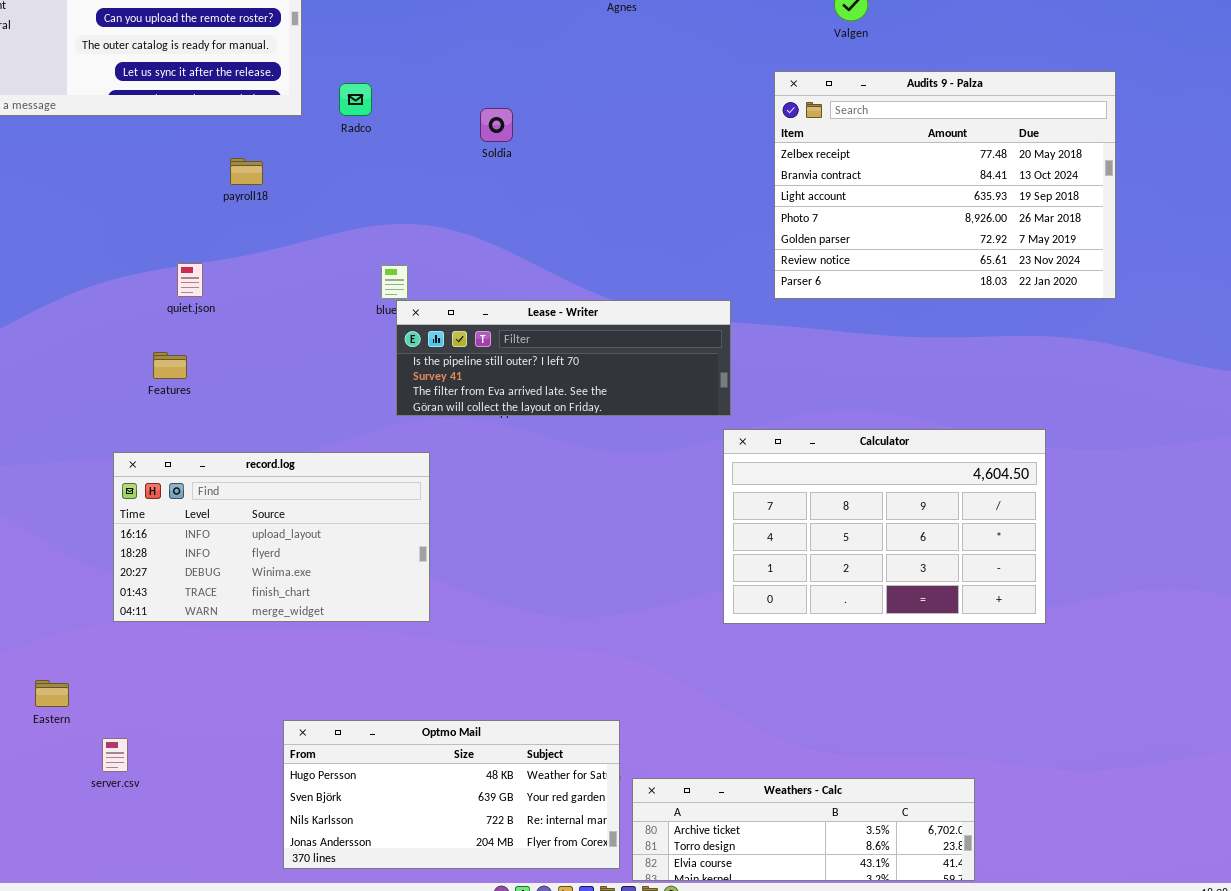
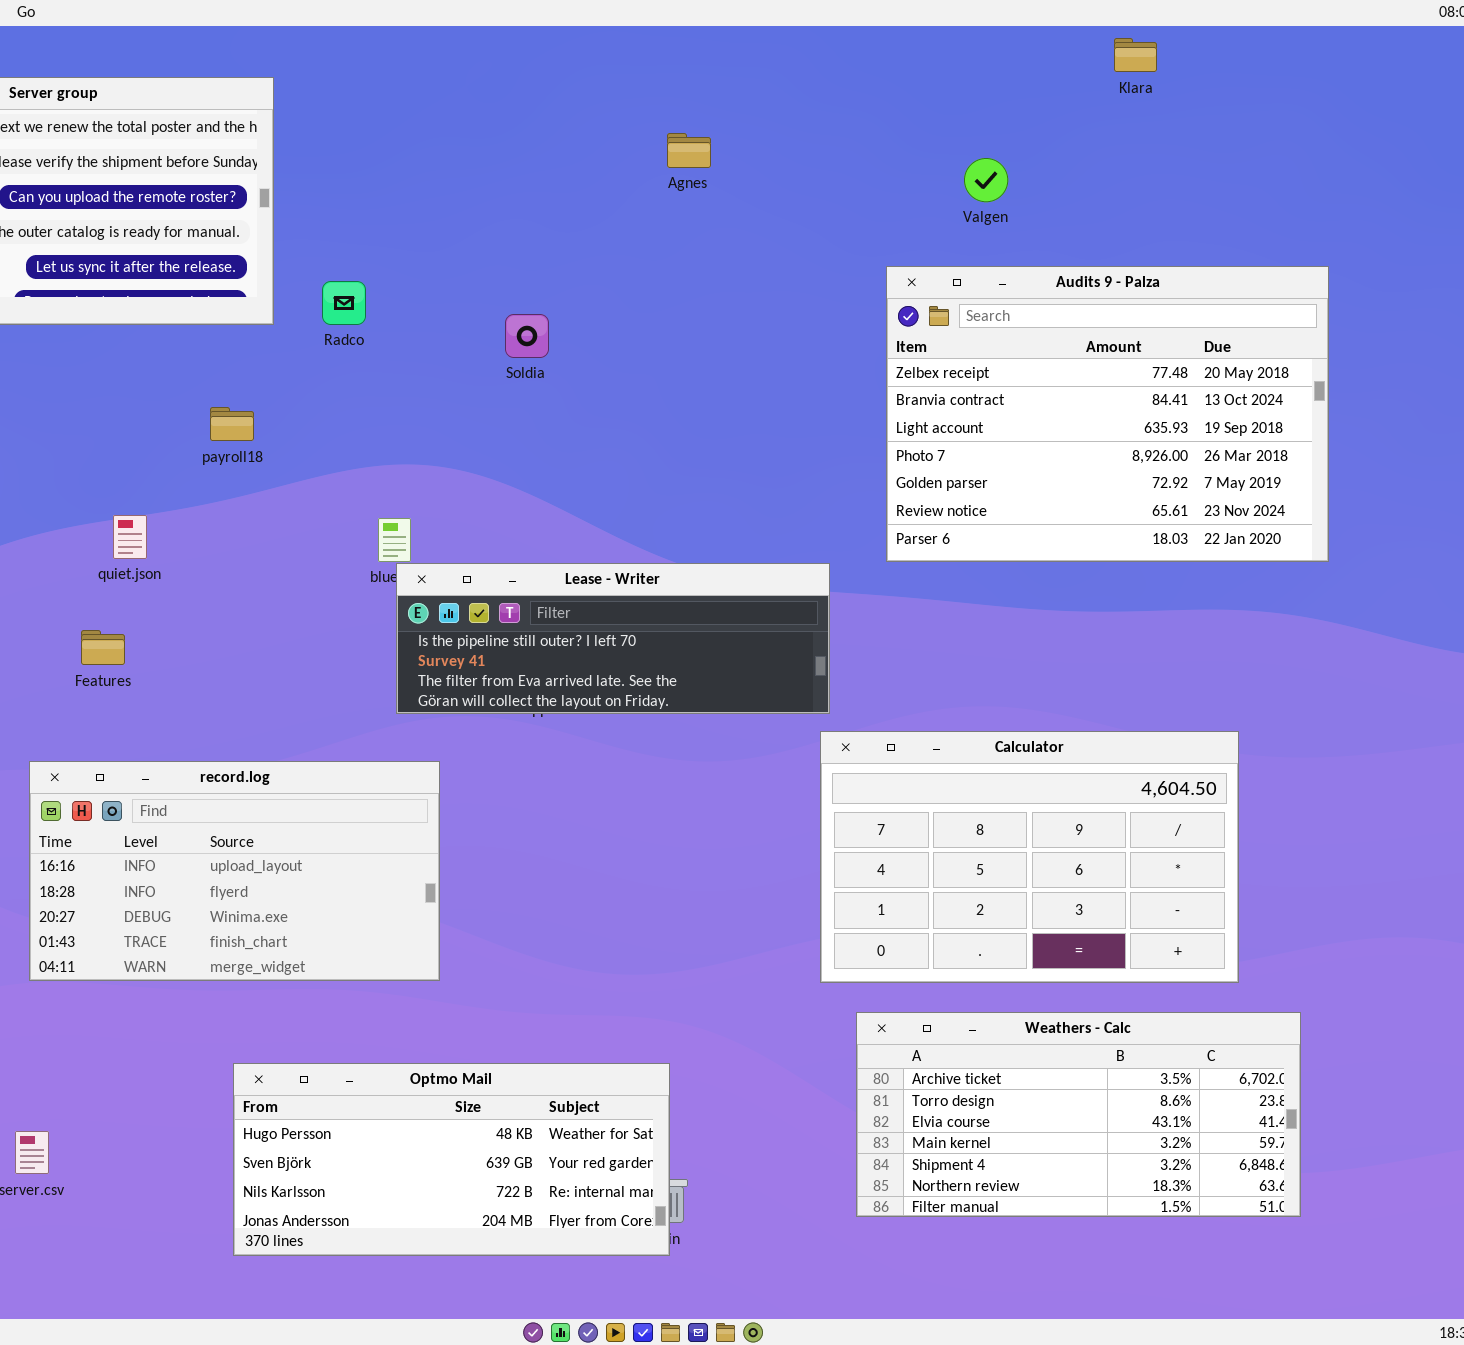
payroll18: [230,158,263,185] -> [210,407,254,441], moved
Optmo Mail: [283,720,620,869] -> [233,1063,670,1256], moved
Weathers - Calc: [632,778,975,881] -> [856,1012,1301,1217], moved, resized

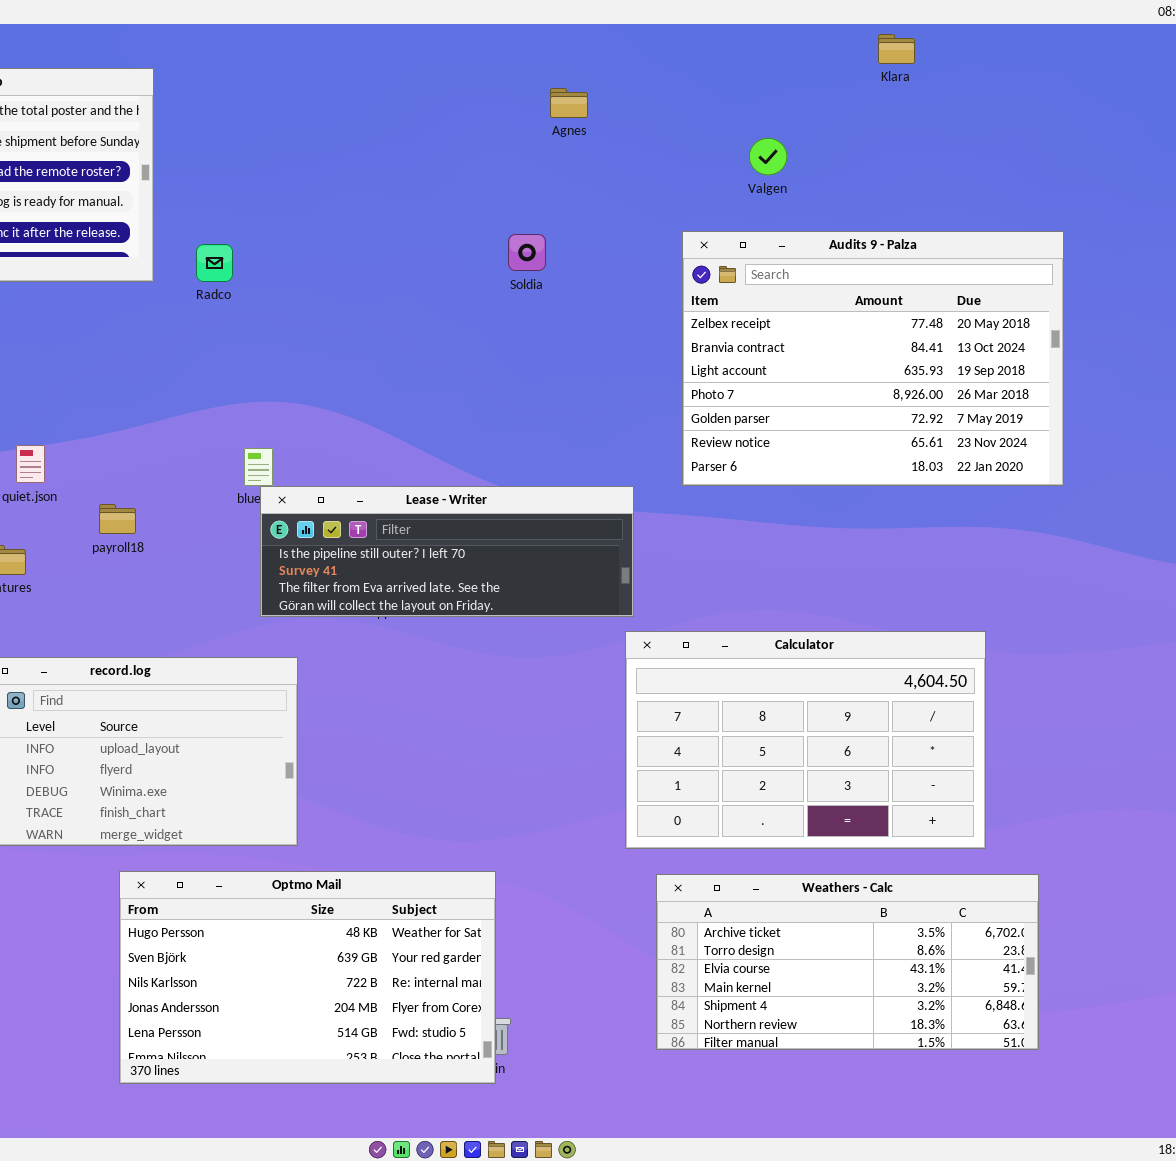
Agnes: [667,133,711,168] -> [550,88,588,118], moved
Soldia: [505,314,549,358] -> [508,234,546,271], moved
payroll18: [210,407,254,441] -> [99,504,136,534], moved
Optmo Mail: [233,1063,670,1256] -> [119,871,496,1084], resized

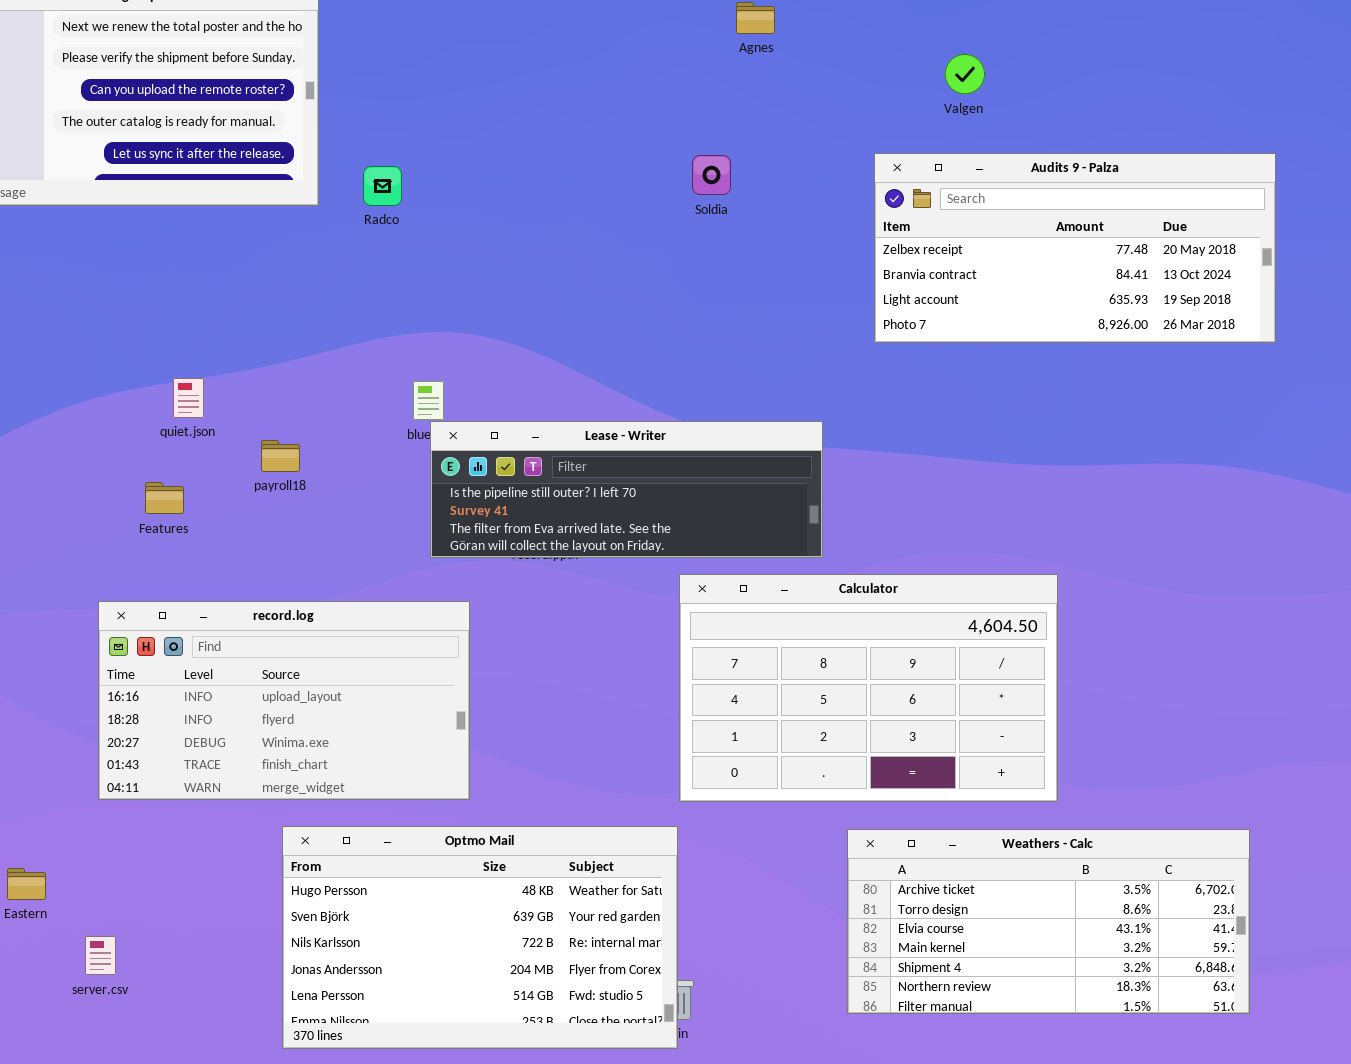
Audits 9 - Palza: [682,231,1064,486] -> [874,153,1276,343], resized
Calculator: [625,631,986,849] -> [679,574,1058,802], moved

